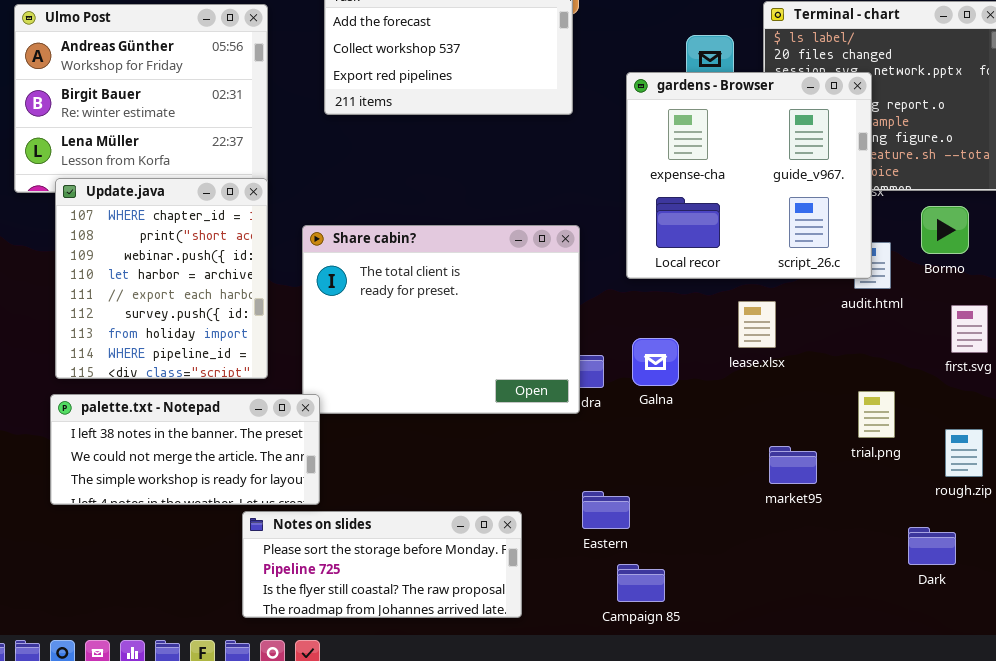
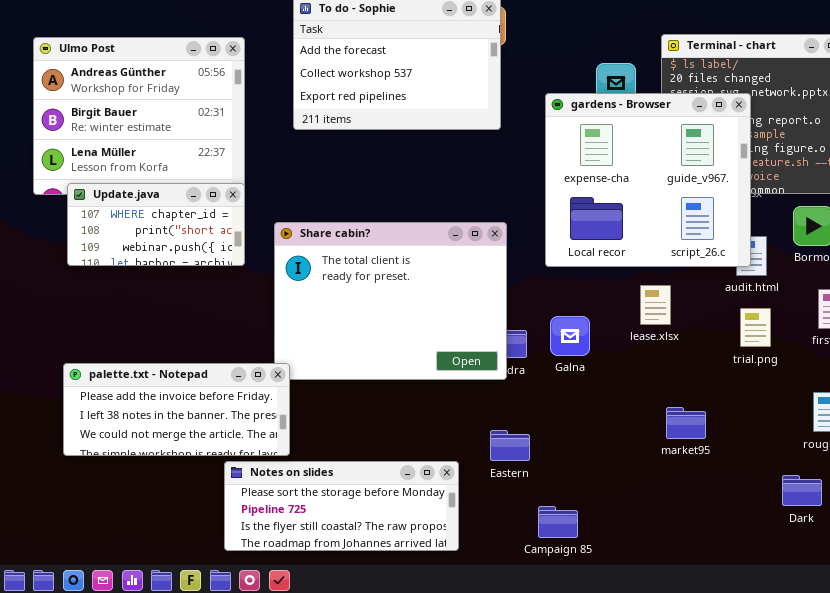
Update.java: [55,178,268,379] -> [67,183,245,266], resized
trial.png: [858,391,895,438] -> [740,308,771,347], moved
palette.txt - Notepad: [50,394,320,505] -> [63,363,290,456], scrolled up 1 row
Eastern: [582,491,630,529] -> [490,430,530,461], moved

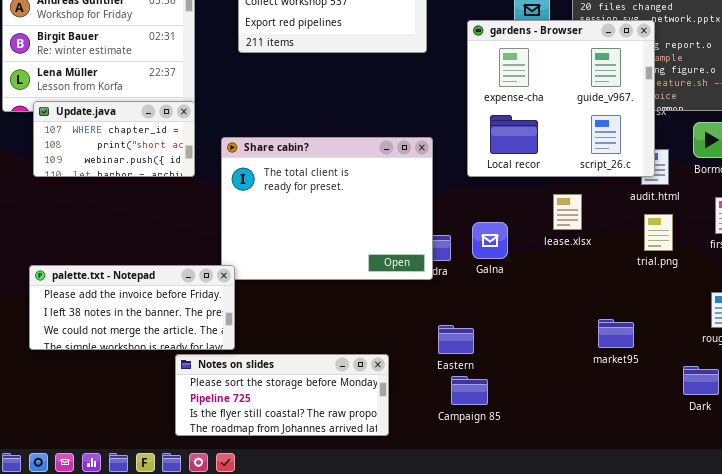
market95: [666,407,706,439] -> [598,319,634,348], moved
Eastern: [490,430,530,461] -> [438,325,474,354], moved
Campaign 85: [538,506,578,538] -> [451,376,488,405], moved

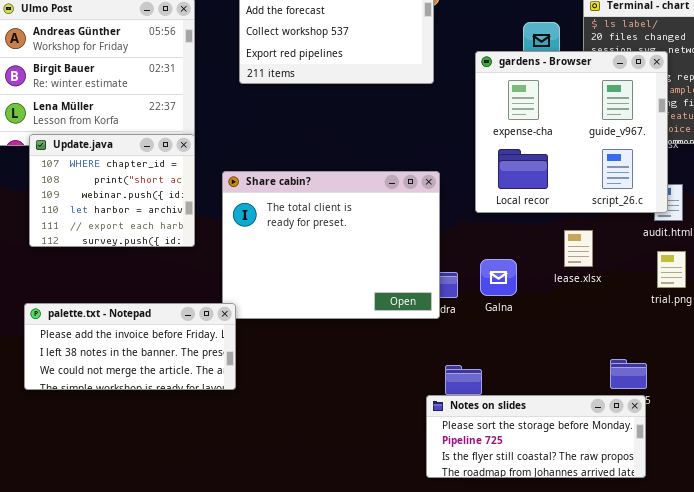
Update.java: [33,101,195,177] -> [29,134,195,247], resized
Notes on slides: [175,354,389,436] -> [426,395,646,478], moved

